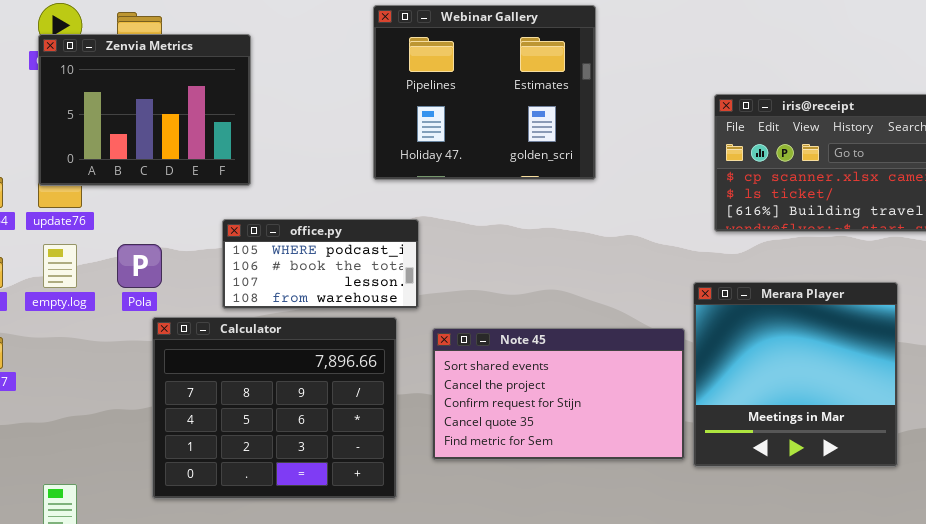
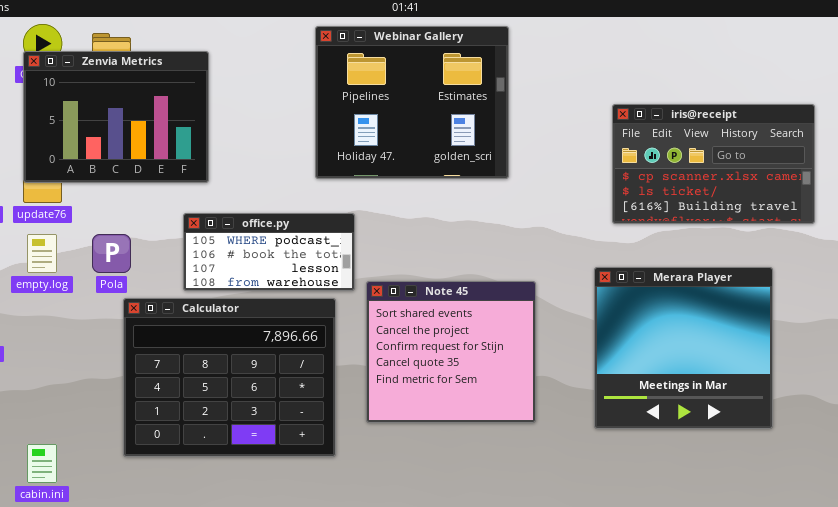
Note 45: [432,328,685,460] -> [366,281,536,423], resized

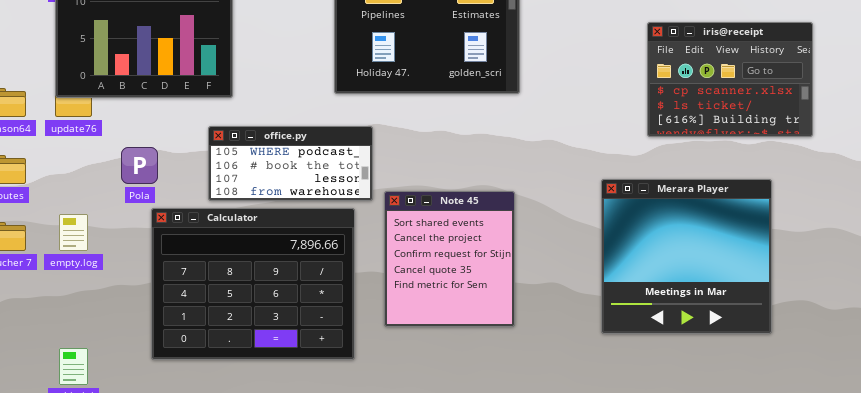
iris@receipt: [612,104,815,224] -> [647,22,813,137], resized
empty.log: [27,234,57,273] -> [59,214,88,251], moved
Note 45: [366,281,536,423] -> [384,191,515,327], resized

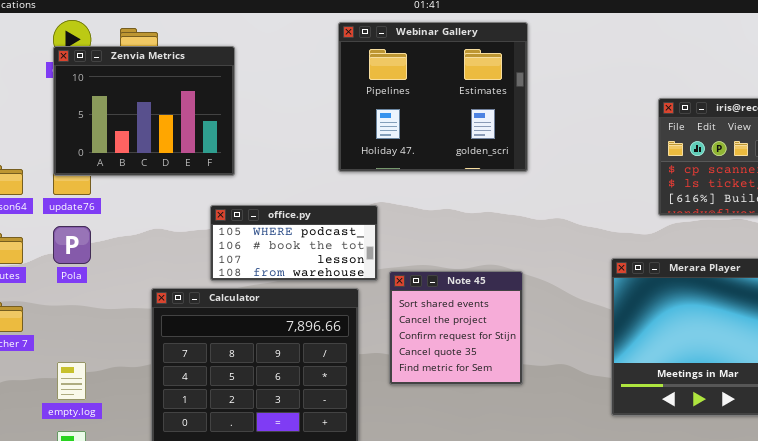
Pola: [121,147,158,184] -> [53,226,91,264], moved
Note 45: [384,191,515,327] -> [389,271,523,385], resized
empty.log: [59,214,88,251] -> [57,362,86,400], moved

